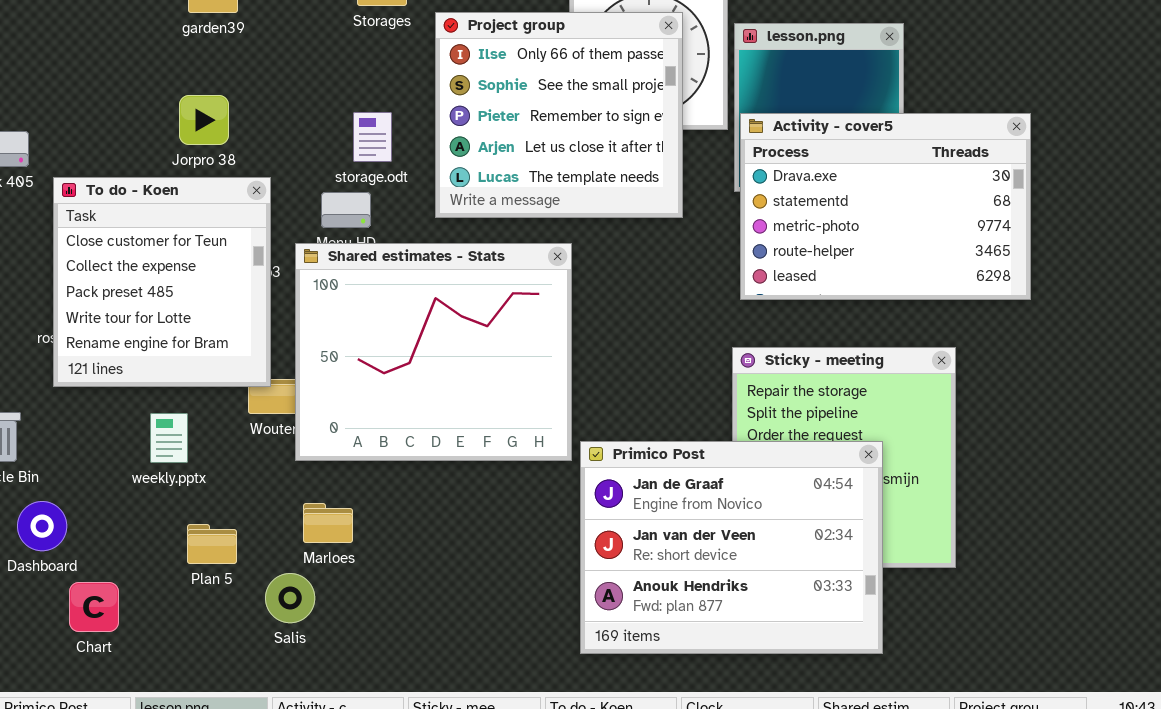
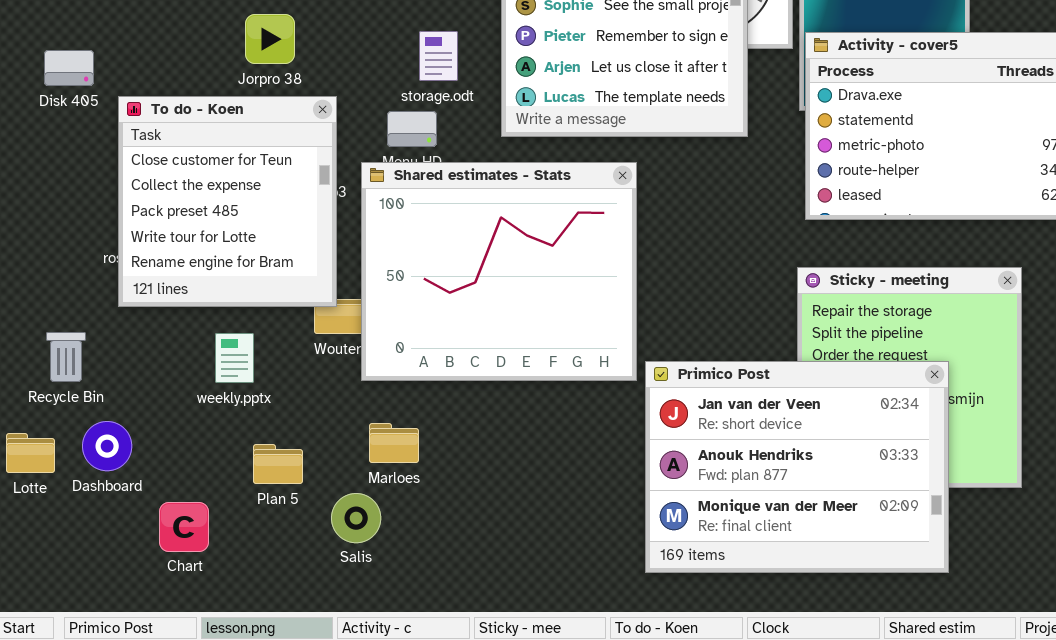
Primico Post: [580,441,883,654] -> [645,361,949,573], scrolled down 1 row
Chart: [69,582,119,632] -> [159,502,209,552], moved

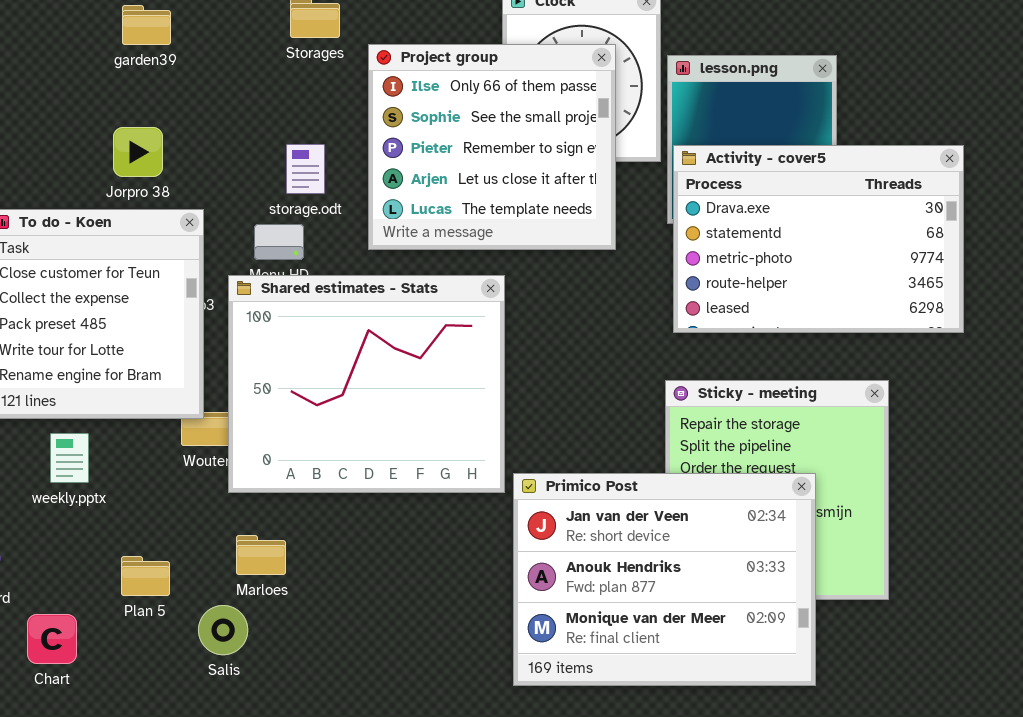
weekly.pptx: [215,333,254,383] -> [50,433,89,483], moved

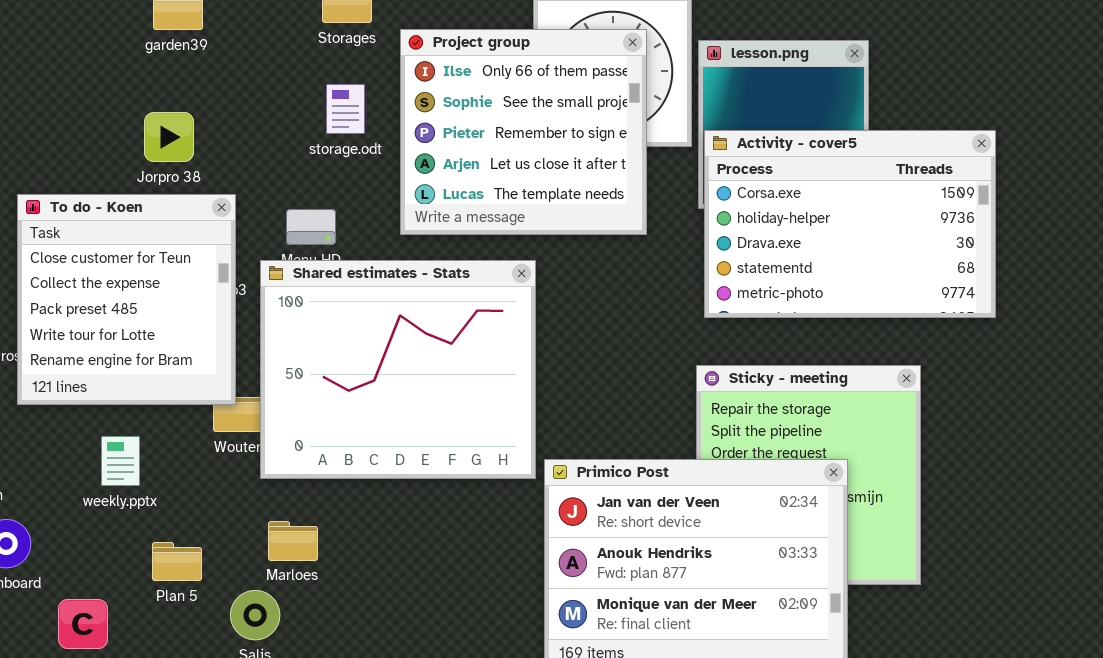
storage.odt: [286,144,325,194] -> [326,84,365,134], moved
Activity - cover5: [673,145,964,333] -> [704,130,996,318], scrolled up 2 rows
weekly.pptx: [50,433,89,483] -> [101,436,140,486], moved

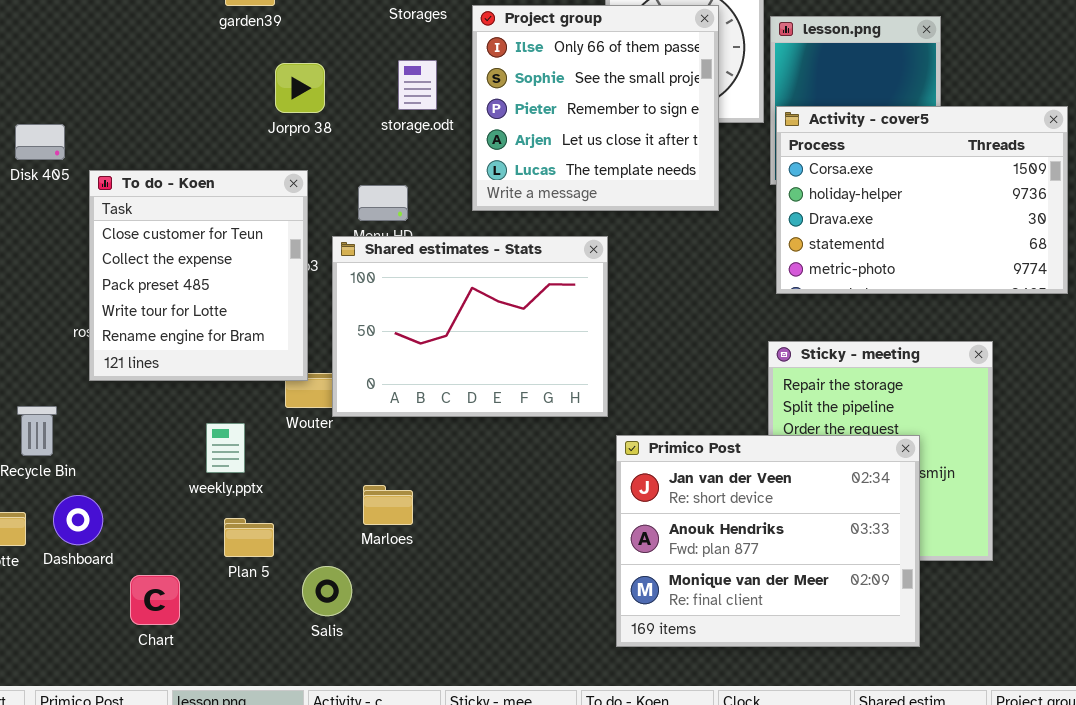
Jorpro 38: [144,112,194,162] -> [275,63,325,113], moved
Shared estimates - Stats: [260,260,536,479] -> [332,236,608,417], resized
weekly.pptx: [101,436,140,486] -> [206,423,245,473], moved
Marloes: [268,521,318,561] -> [363,485,413,525], moved

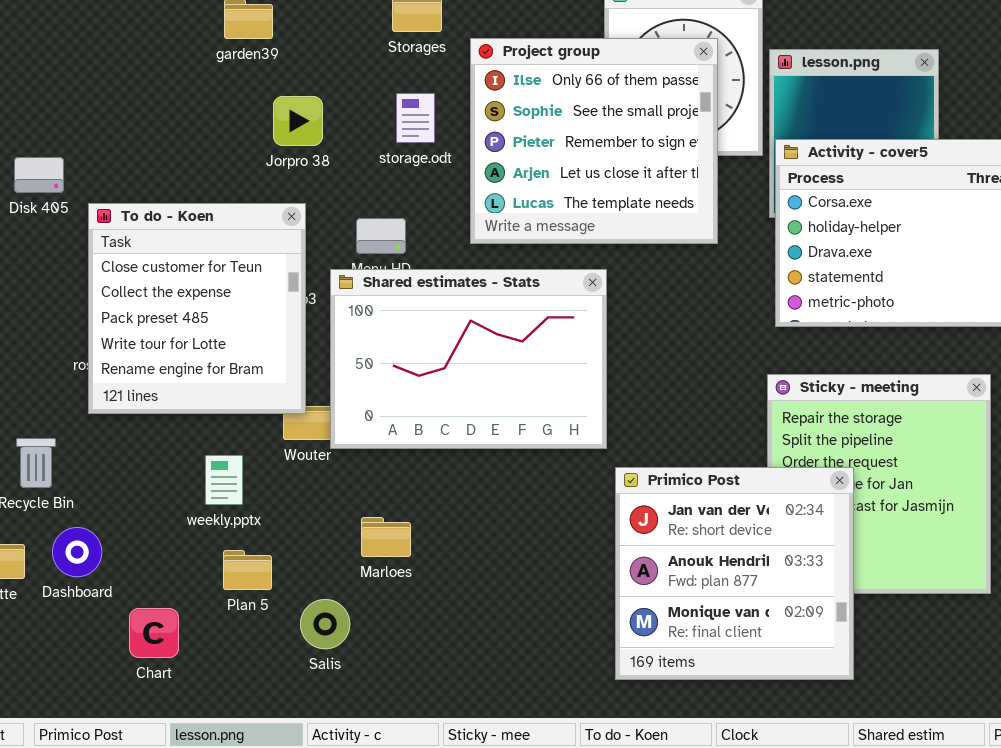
Primico Post: [616,435,920,647] -> [615,467,854,680], resized

